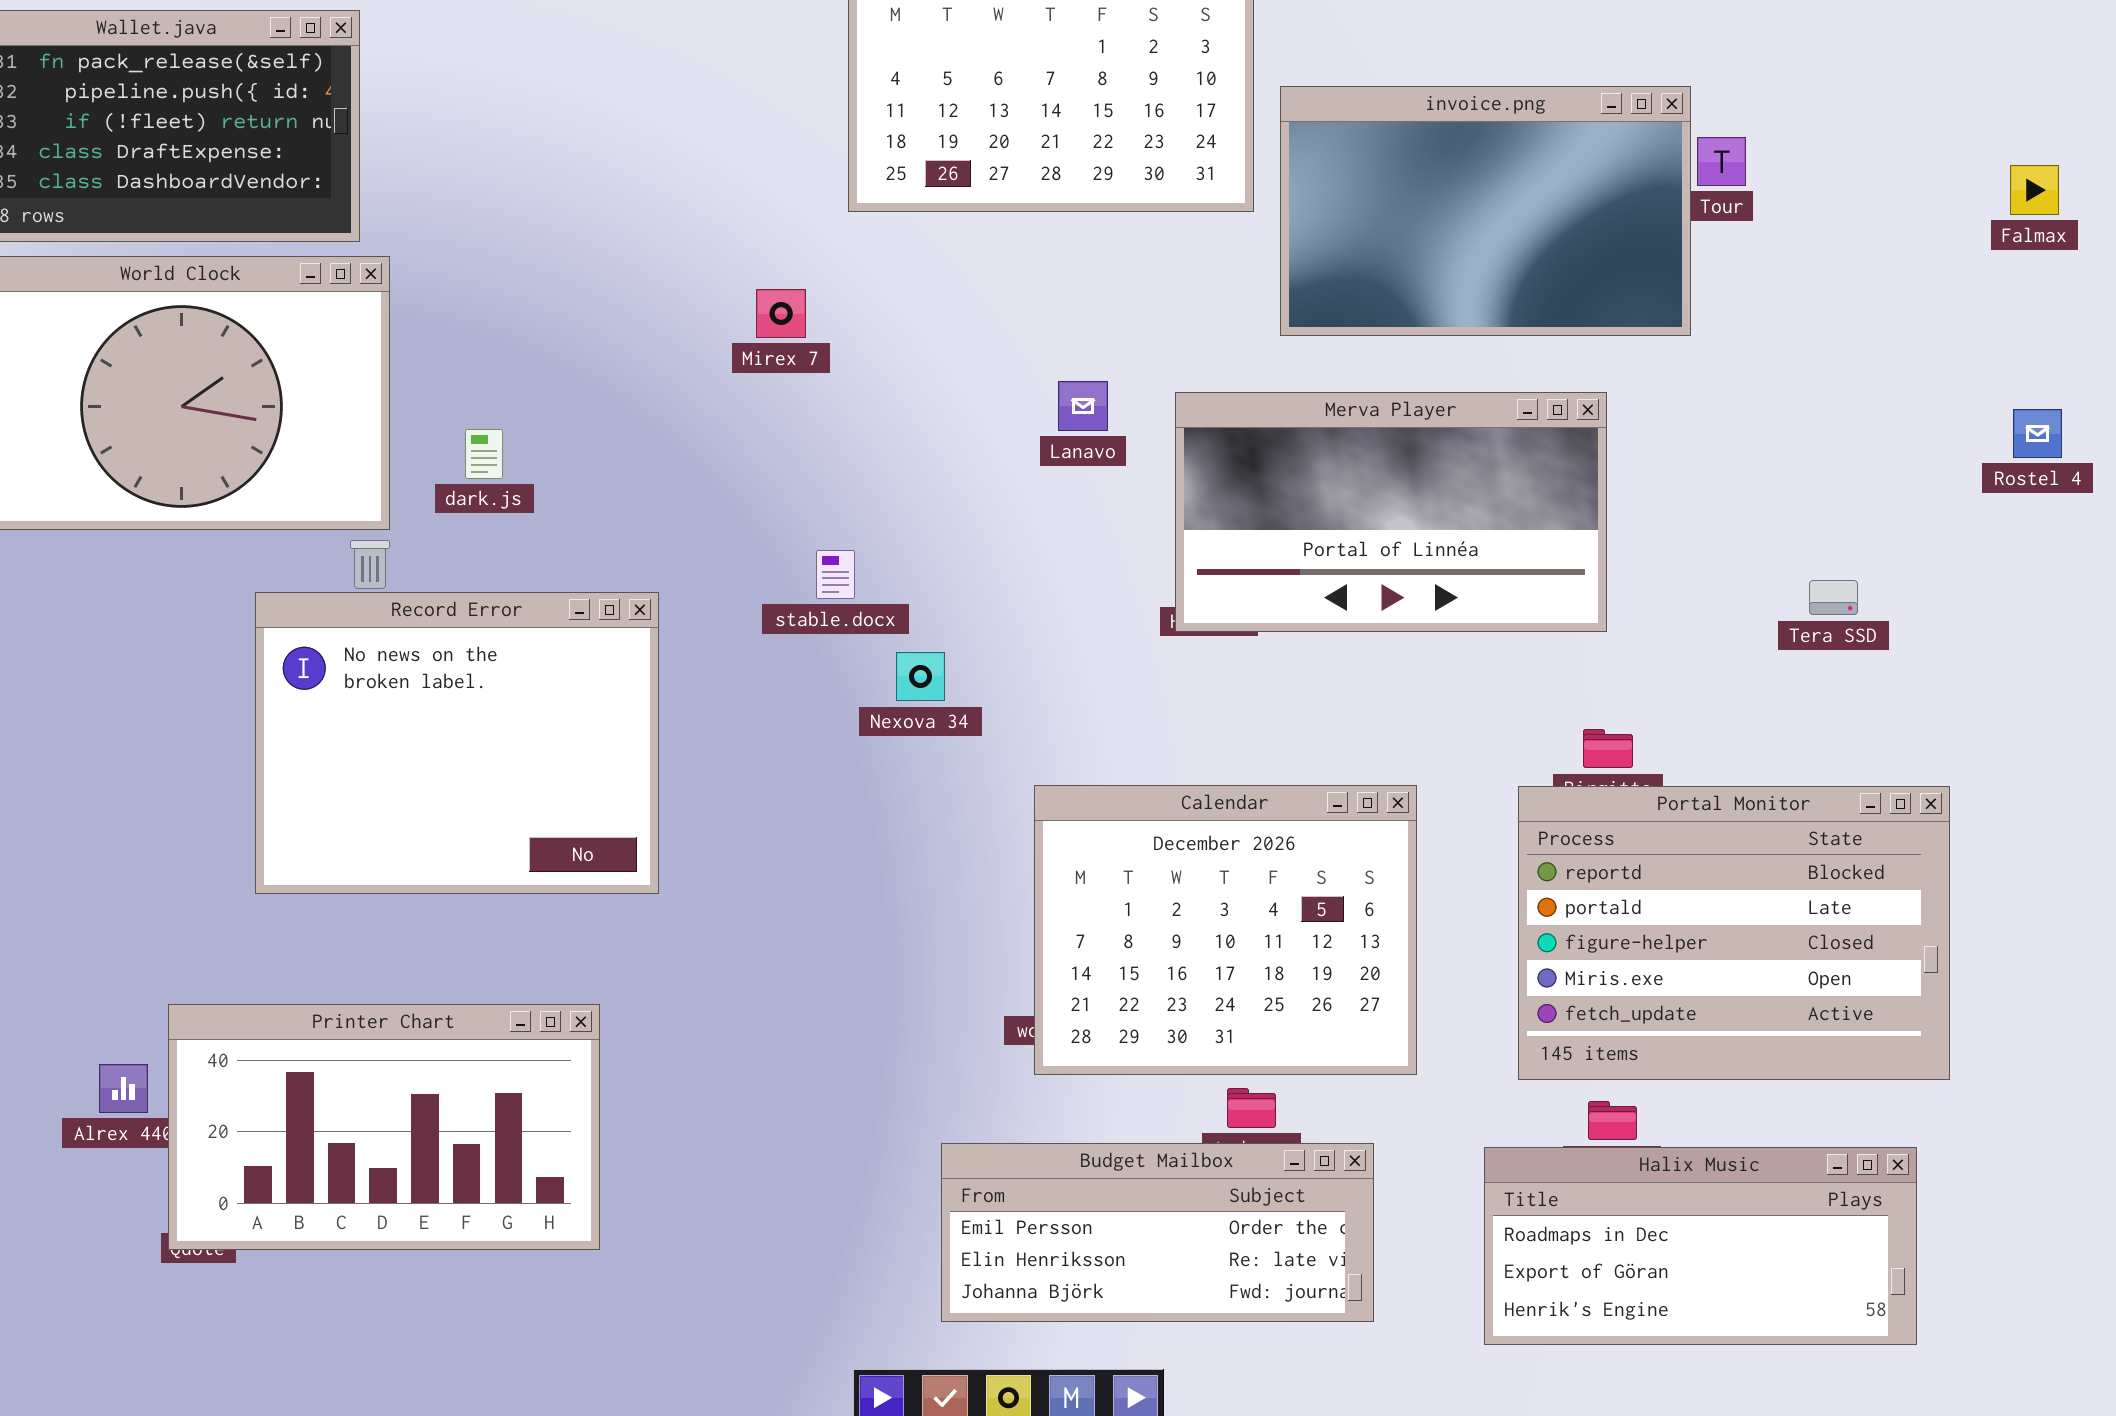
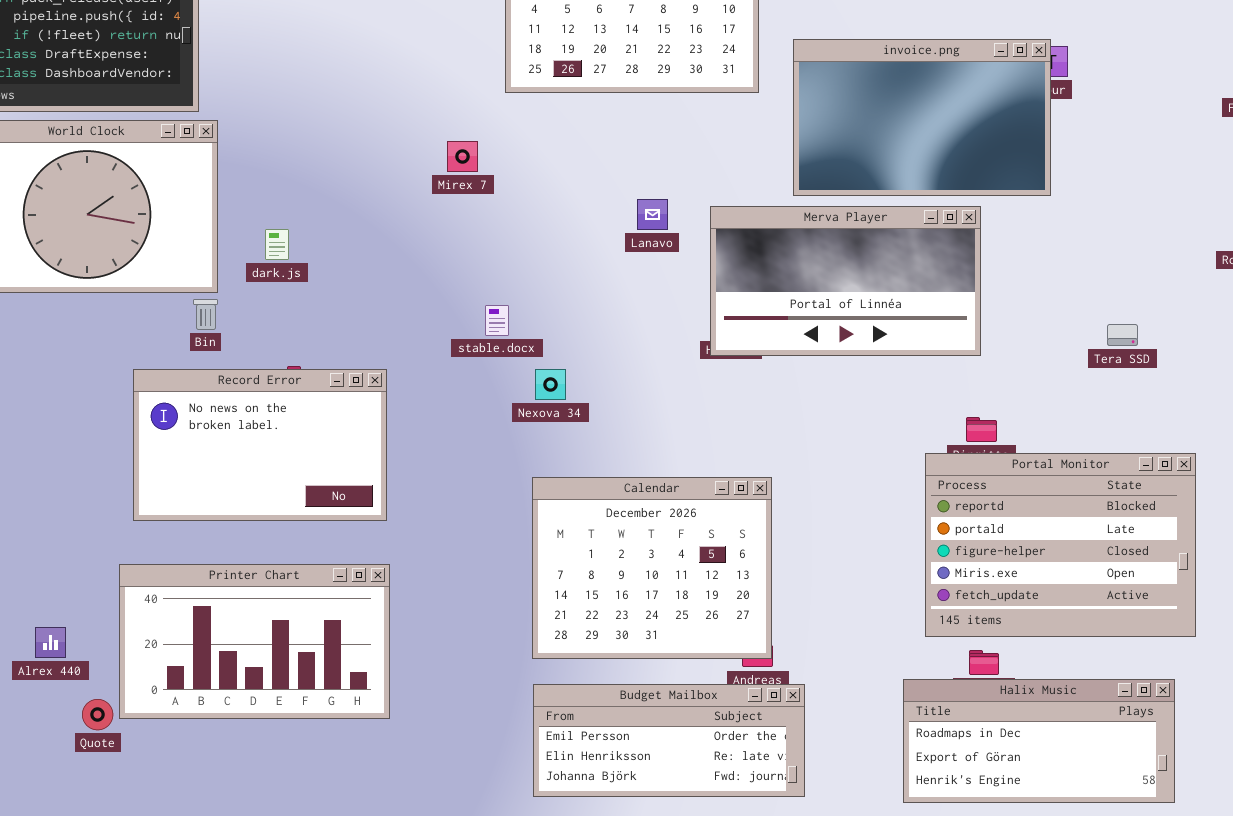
invoice.png: [1280,86,1691,336] -> [793,39,1051,196], moved
Record Error: [255,592,659,894] -> [133,369,387,521], resized
Calendar: [1034,785,1417,1075] -> [532,477,772,659], moved
Printer Chart: [168,1004,600,1250] -> [119,564,390,719], moved
Budget Mailbox: [941,1143,1374,1322] -> [533,684,805,797], moved

